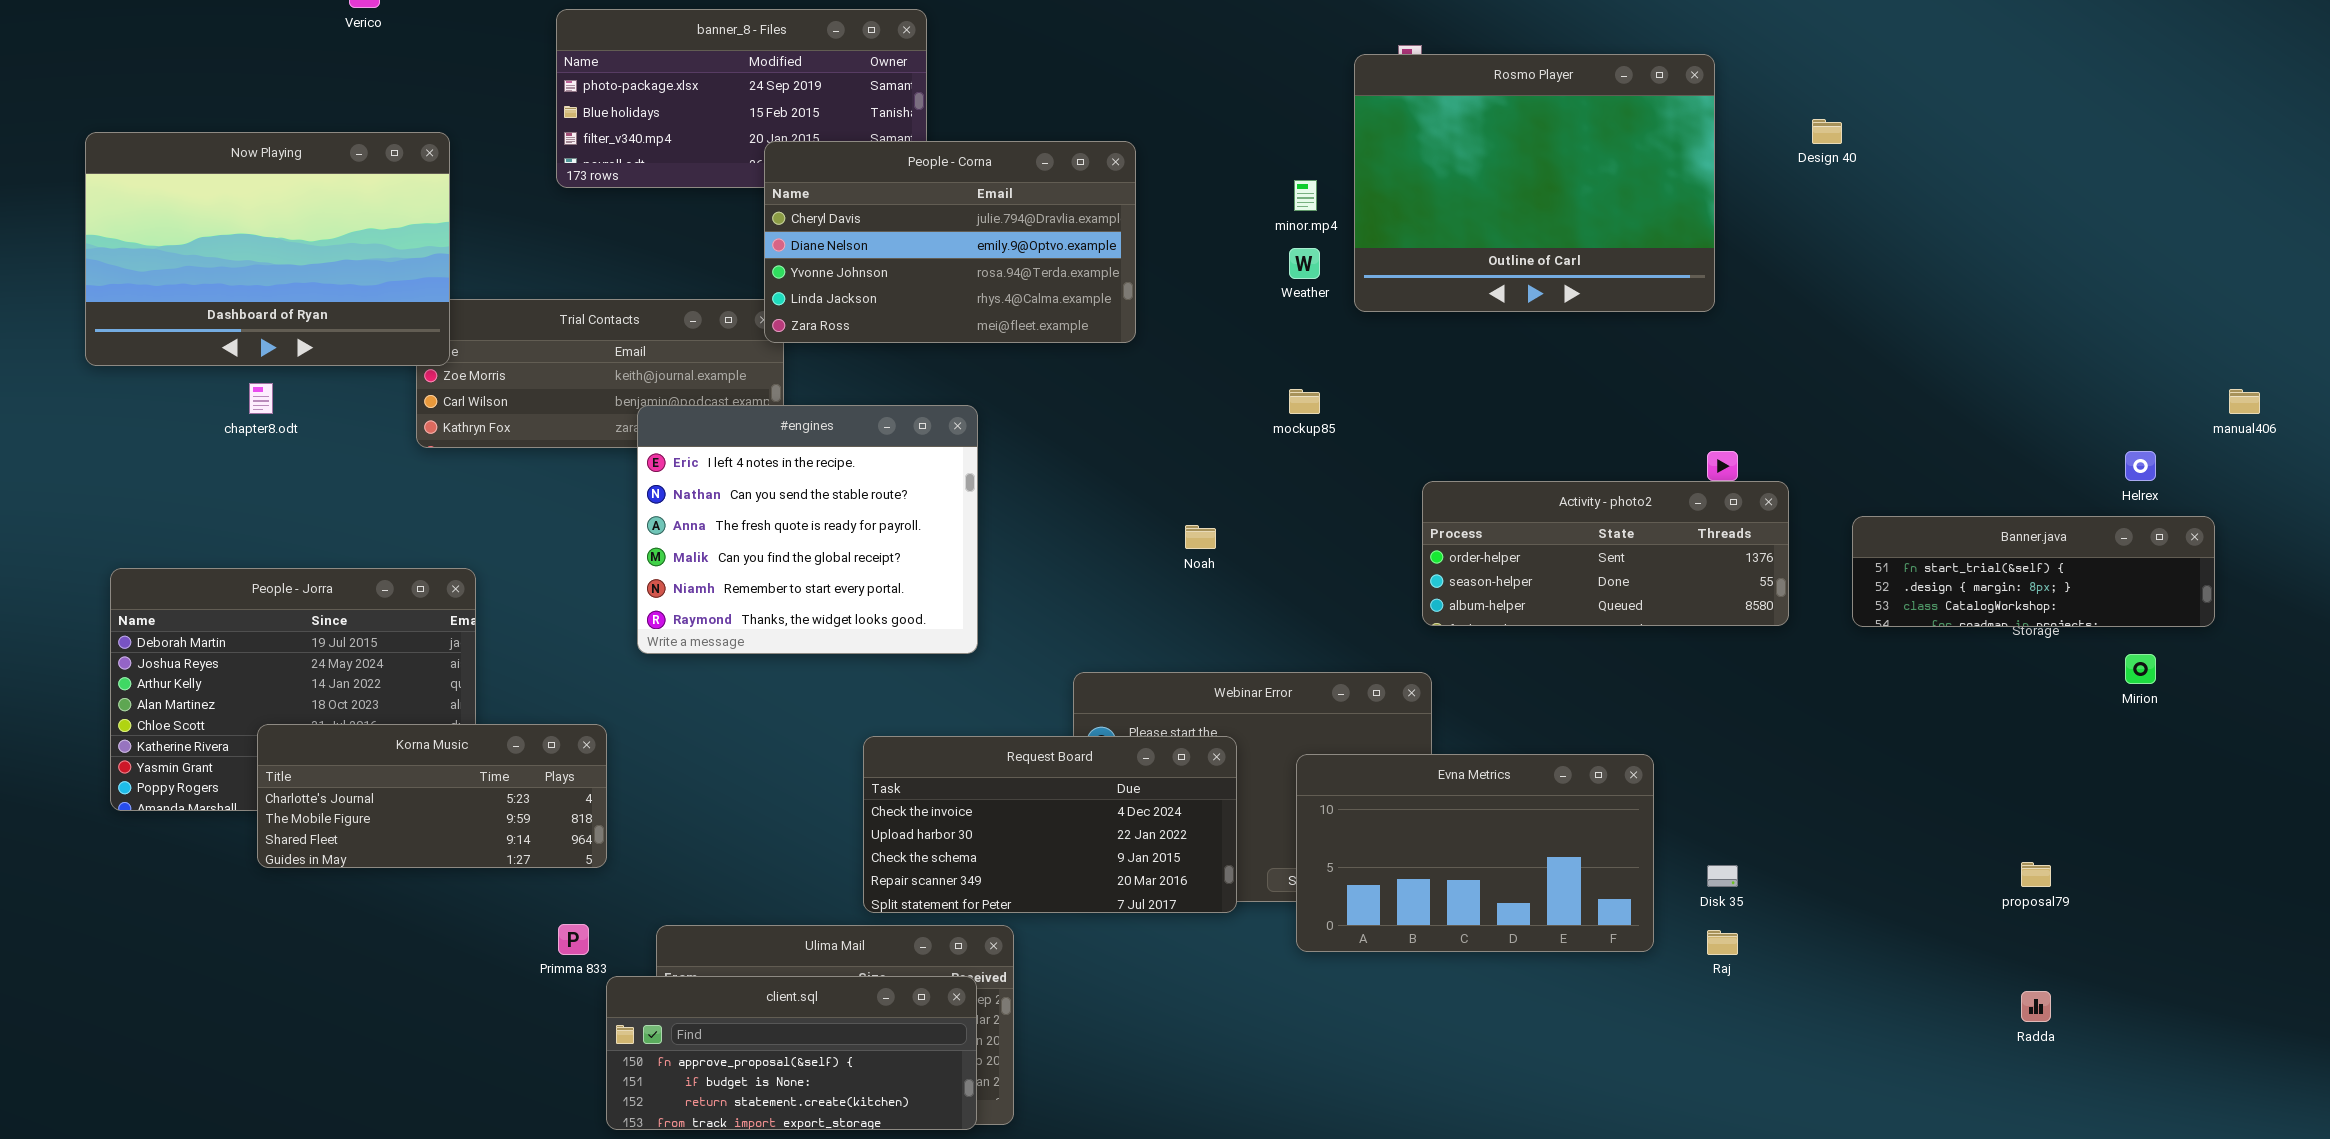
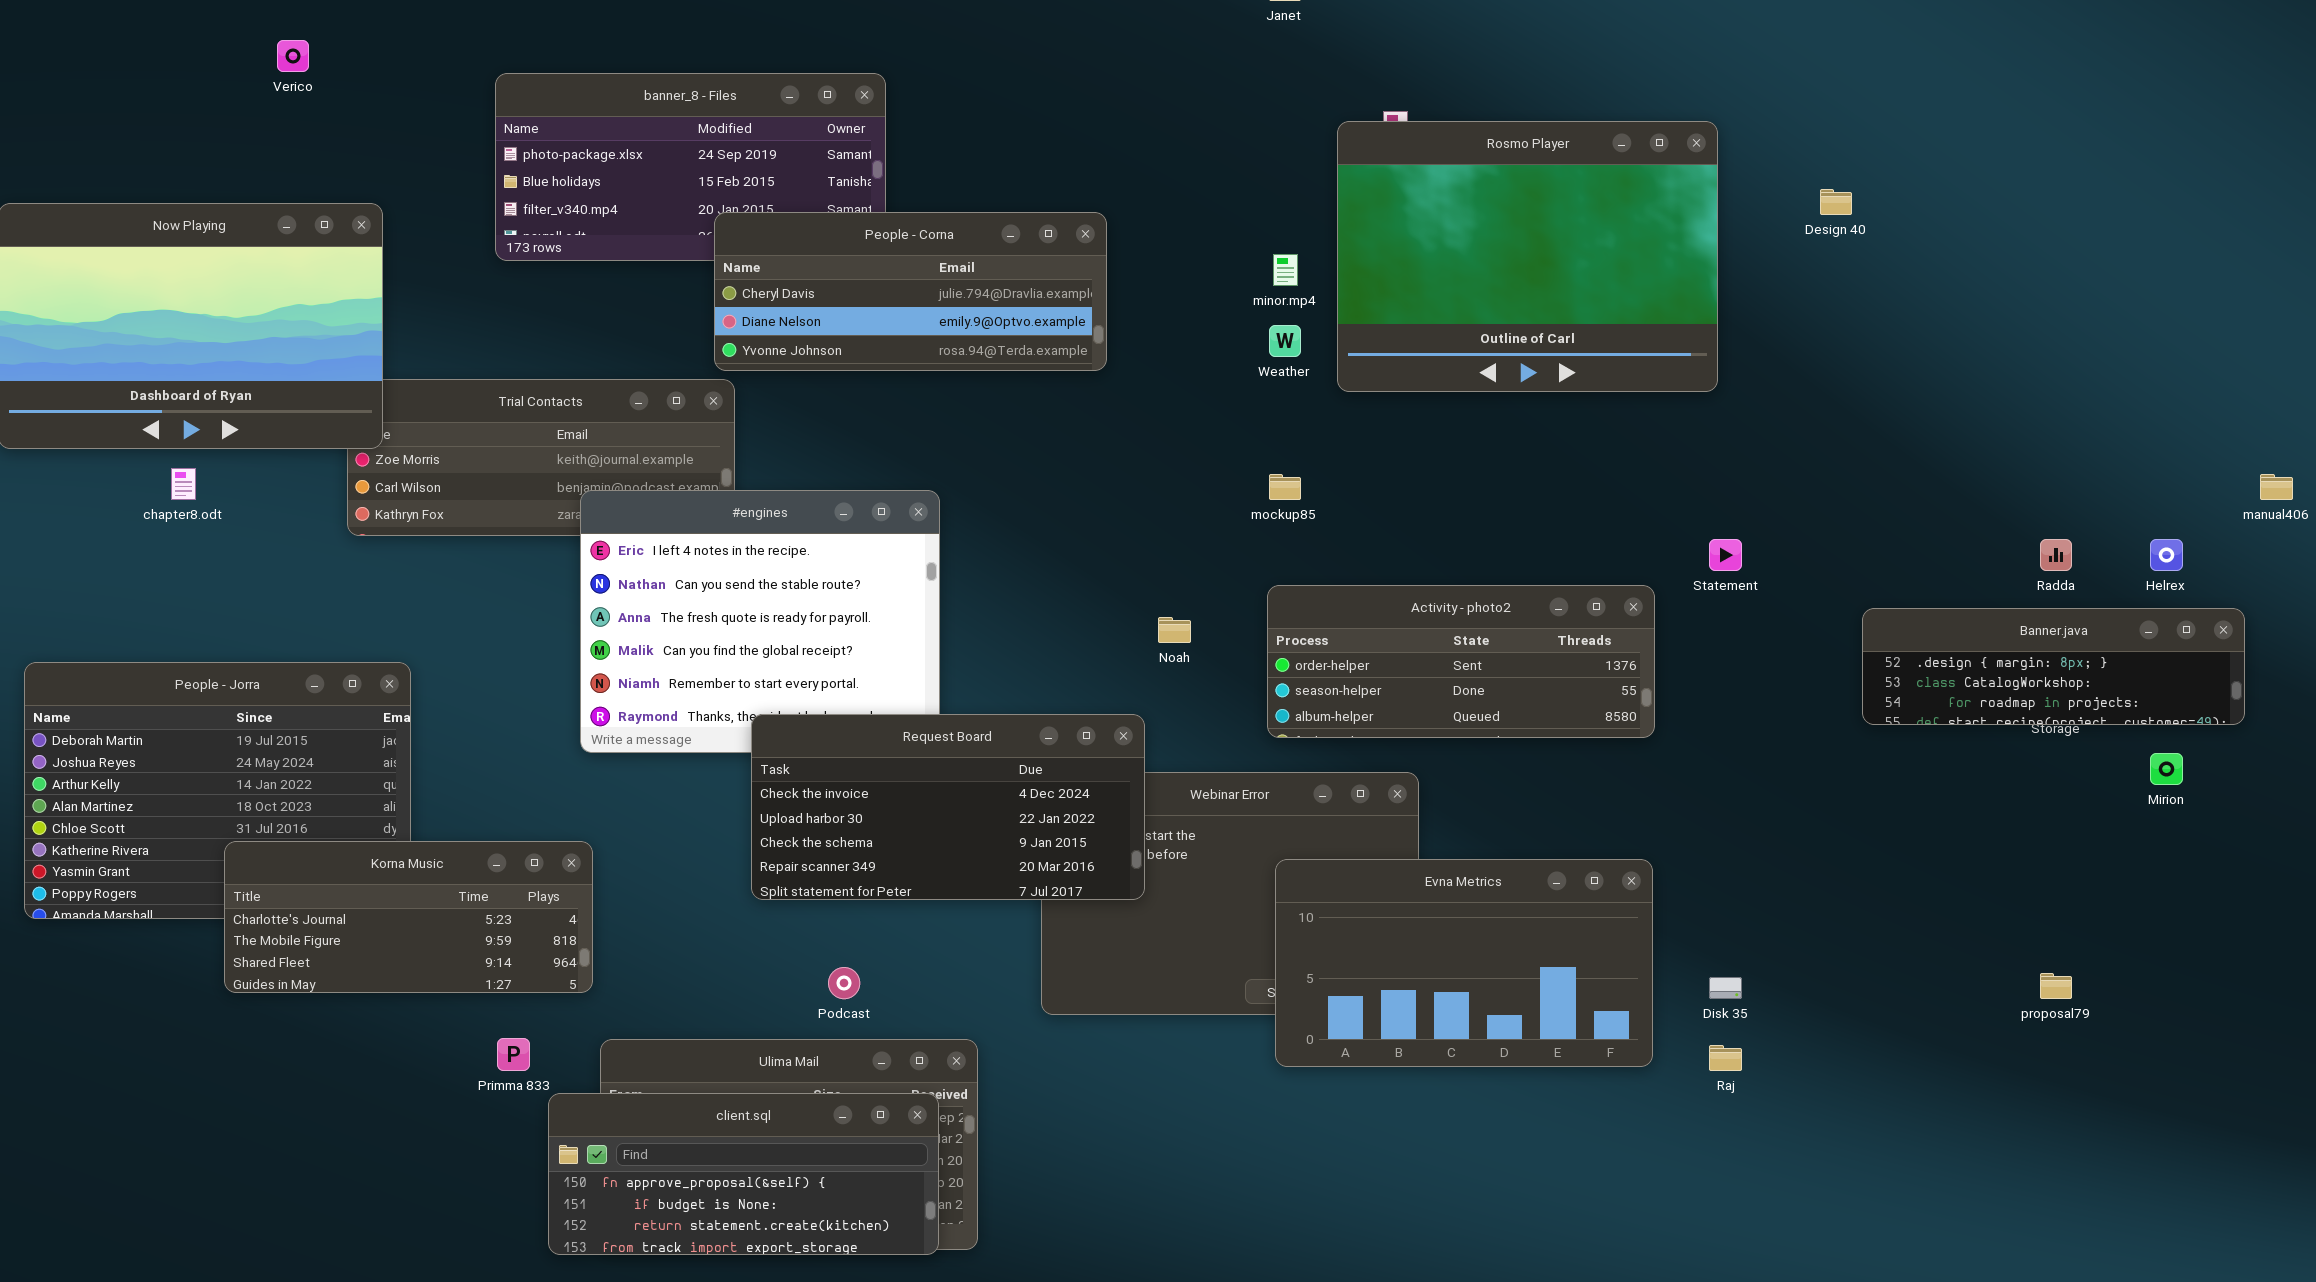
People - Corna: [764,141,1136,343] -> [714,212,1107,371], resized
Activity - photo2: [1422,481,1789,626] -> [1267,585,1655,738], moved
Banner.java: [1852,516,2215,627] -> [1862,608,2245,725], scrolled down 1 row
Korna Music: [257,724,607,868] -> [224,841,593,993], moved
Request Board: [863,736,1237,913] -> [751,714,1145,900], moved
Radda: [2021,991,2051,1022] -> [2040,539,2072,571], moved

